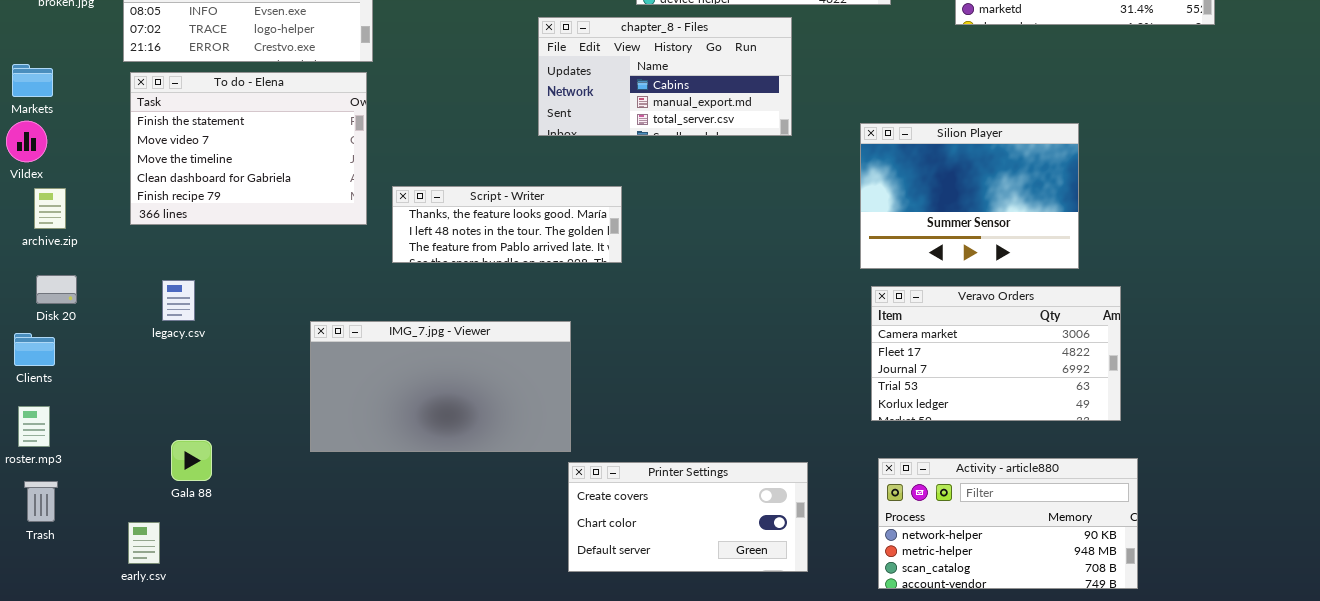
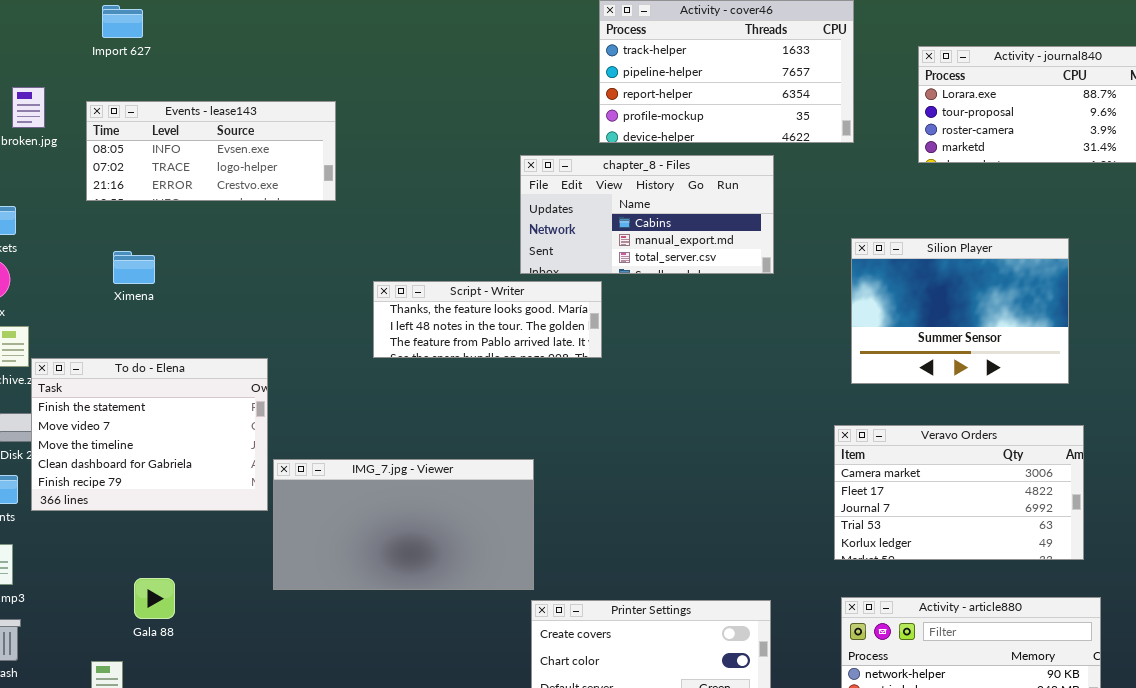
chapter_8 - Files: [538,17,792,136] -> [520,155,774,274], moved
To do - Elena: [130,72,367,225] -> [31,358,268,511], moved
Silion Player: [860,123,1079,269] -> [851,238,1069,384], moved
Script - Writer: [392,186,622,263] -> [373,281,602,358], moved

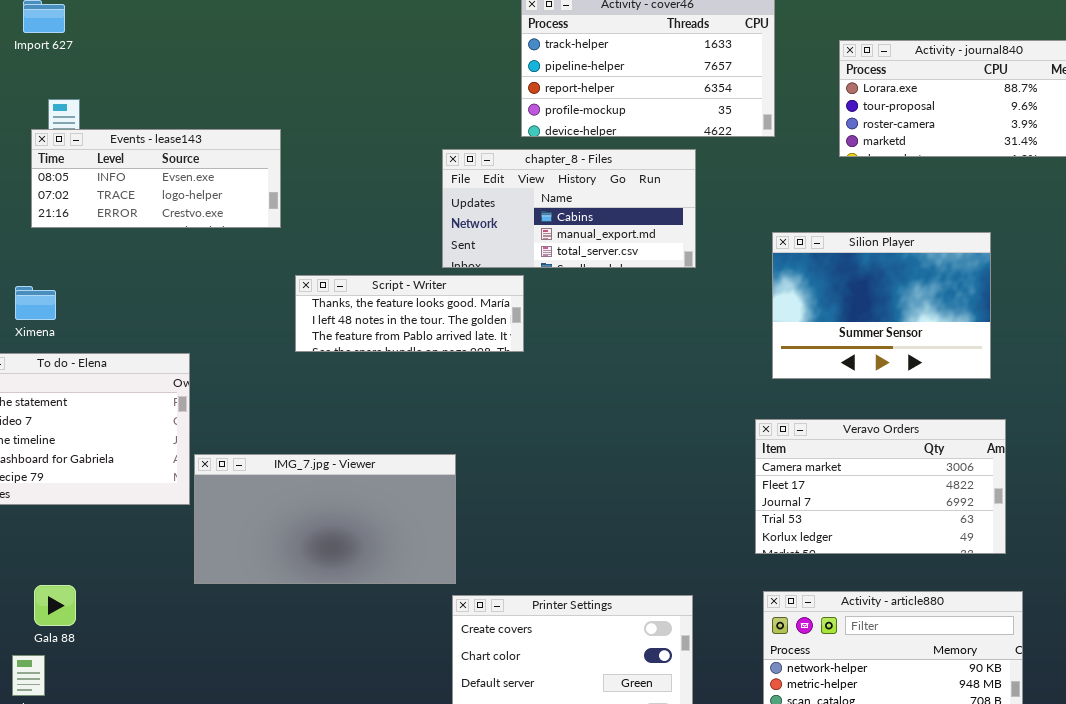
Events - lease143: [86,101,336,201] -> [31,129,281,228], moved
Ximena: [113,251,155,284] -> [15,286,56,320], moved
Gala 88: [134,578,175,619] -> [34,585,76,626], moved

